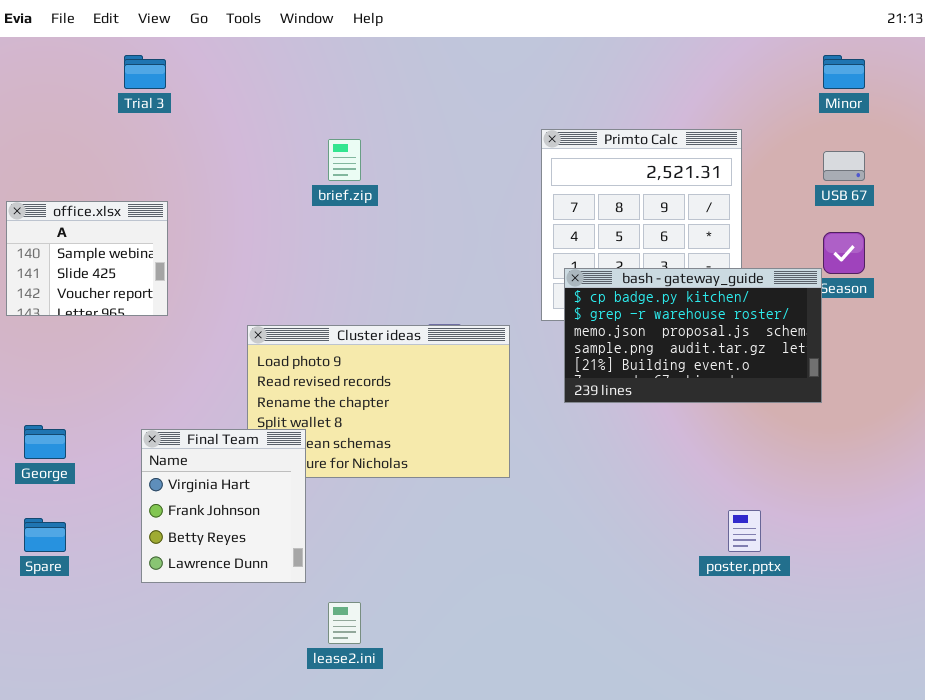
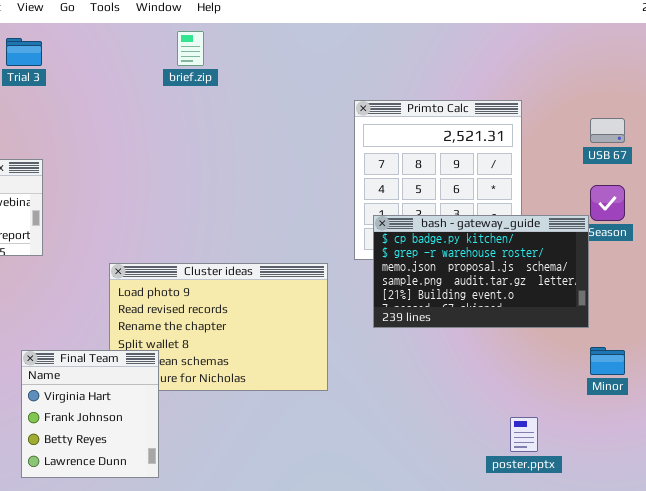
Minor: [823,55,865,89] -> [590,347,625,375], moved
brief.zip: [328,139,361,181] -> [177,31,204,66], moved

